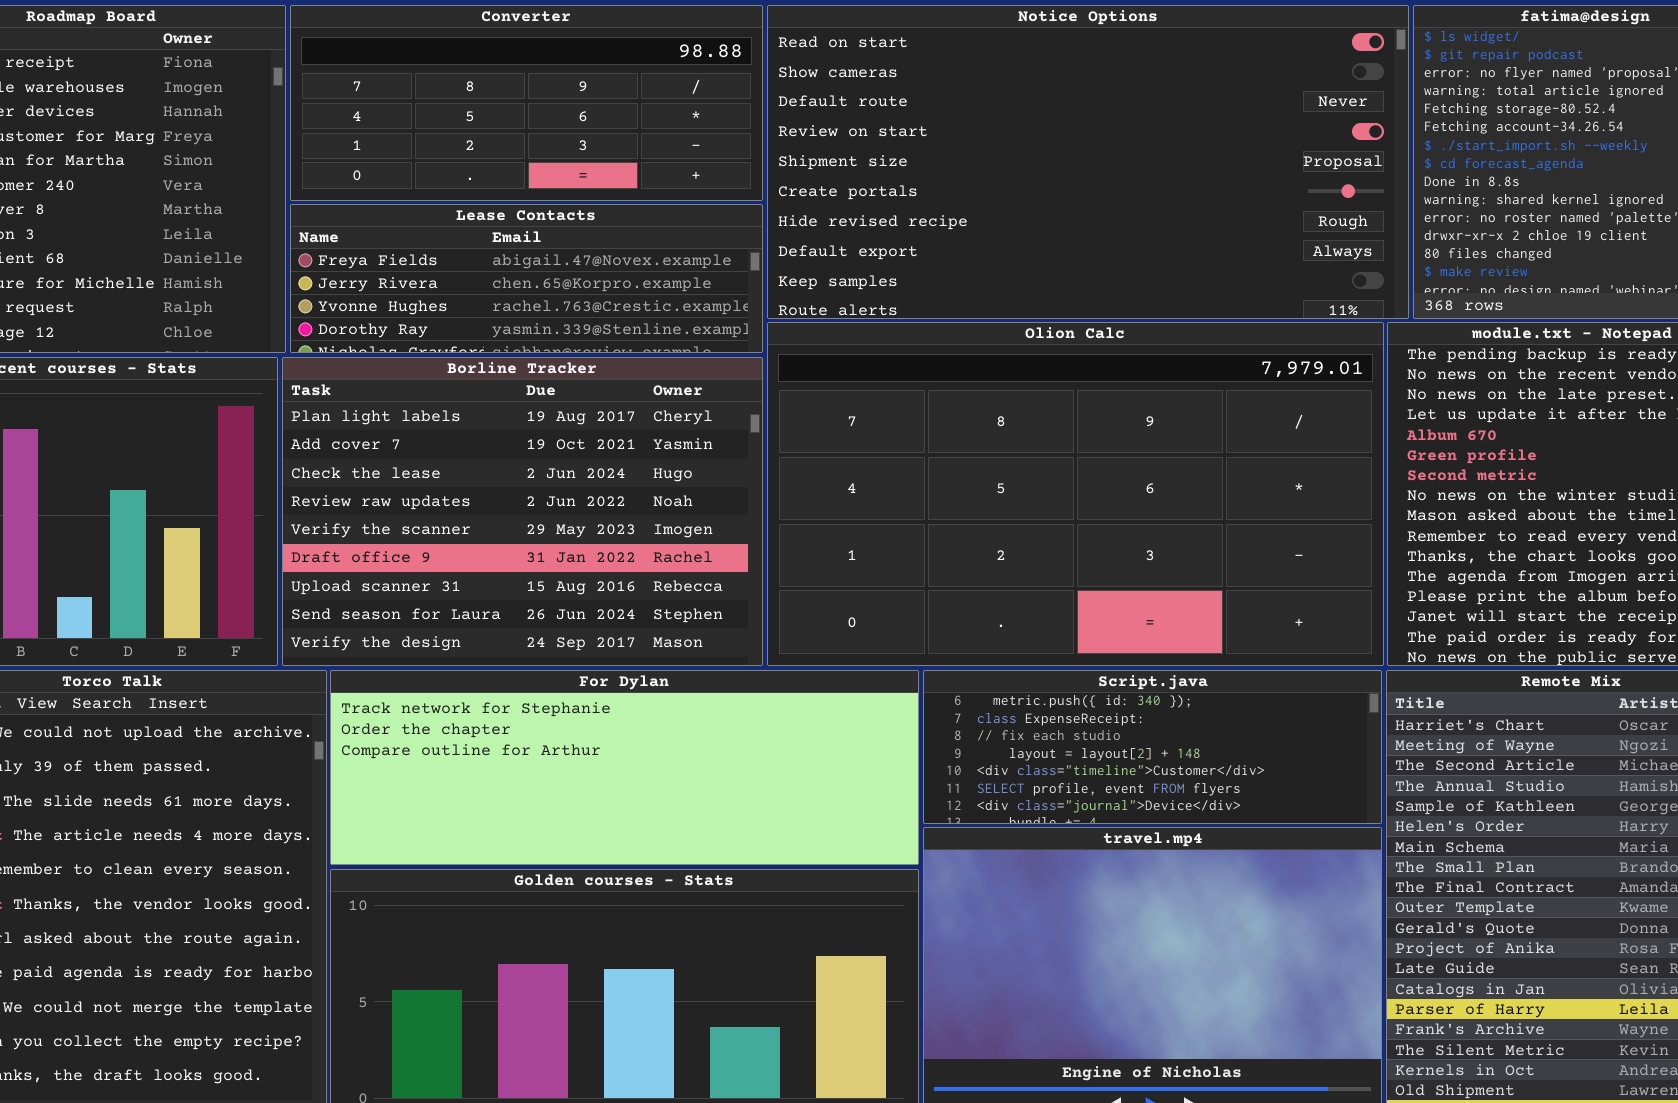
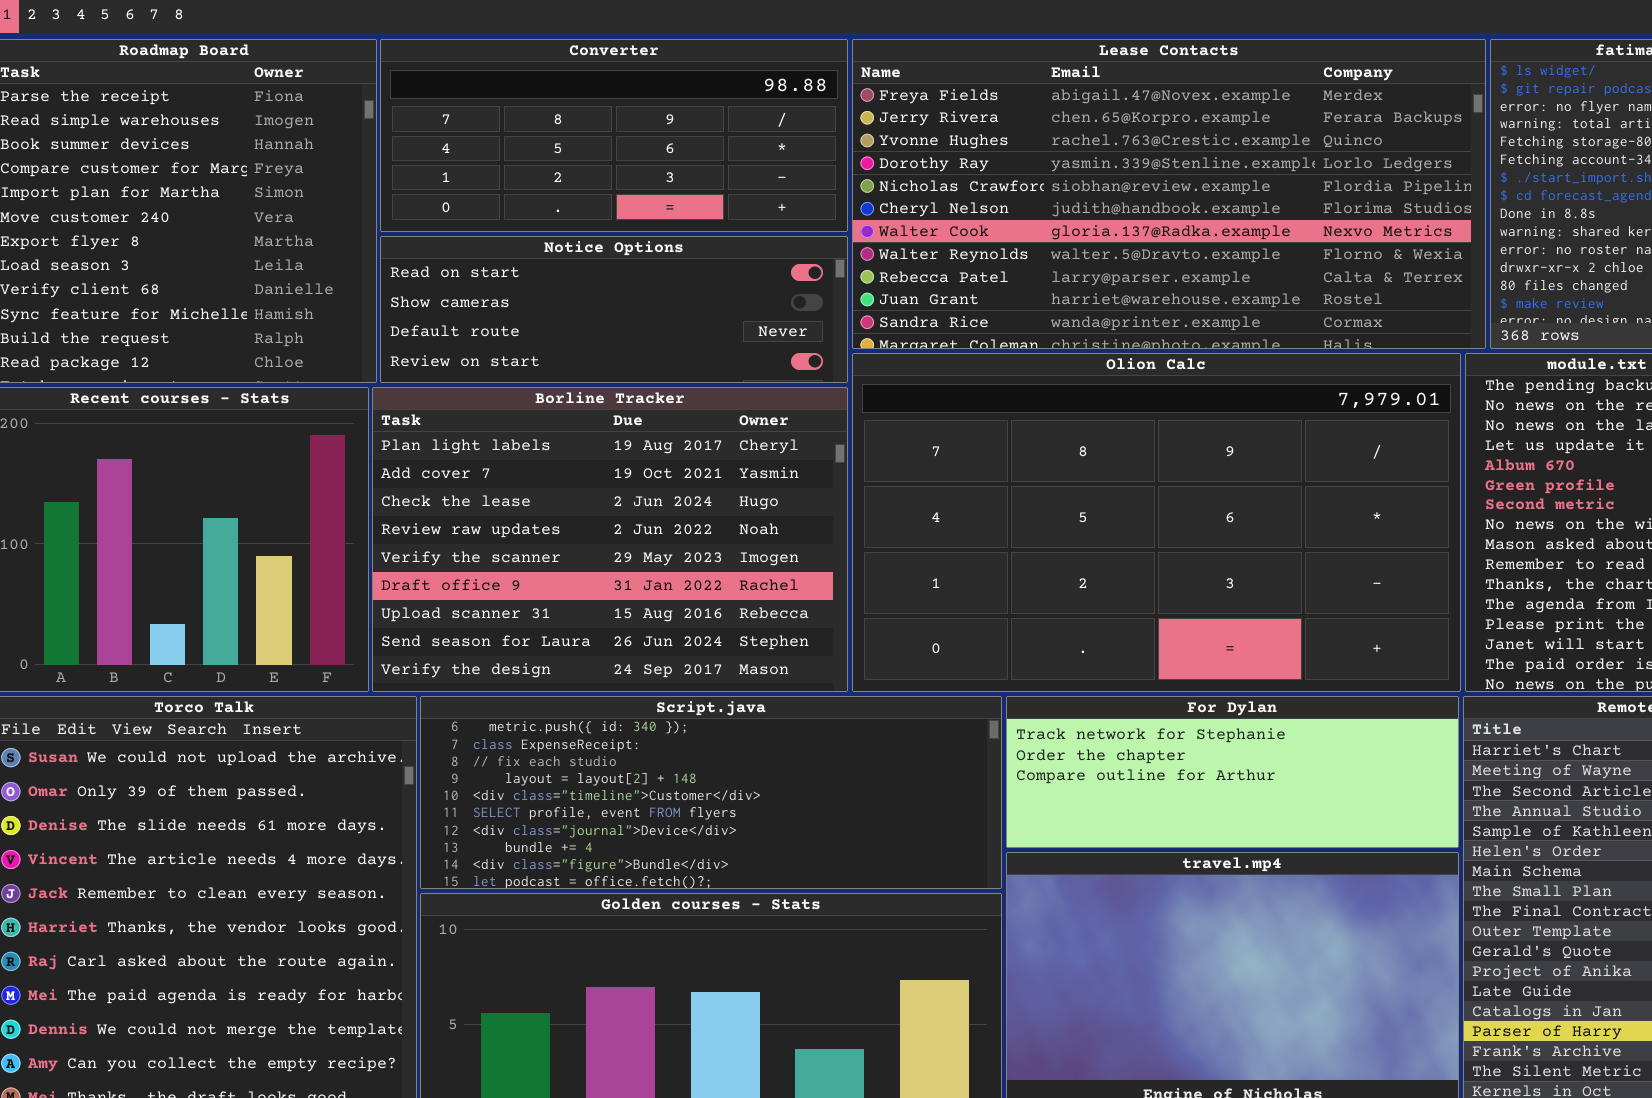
Notice Options: [767,5,1409,319] -> [380,236,848,383], moved, resized
Lease Contacts: [290,204,763,353] -> [852,39,1486,349], moved, resized
For Dylan: [330,670,919,865] -> [1006,696,1459,848], moved, resized
Script.java: [923,670,1382,824] -> [420,696,1002,889], moved, resized

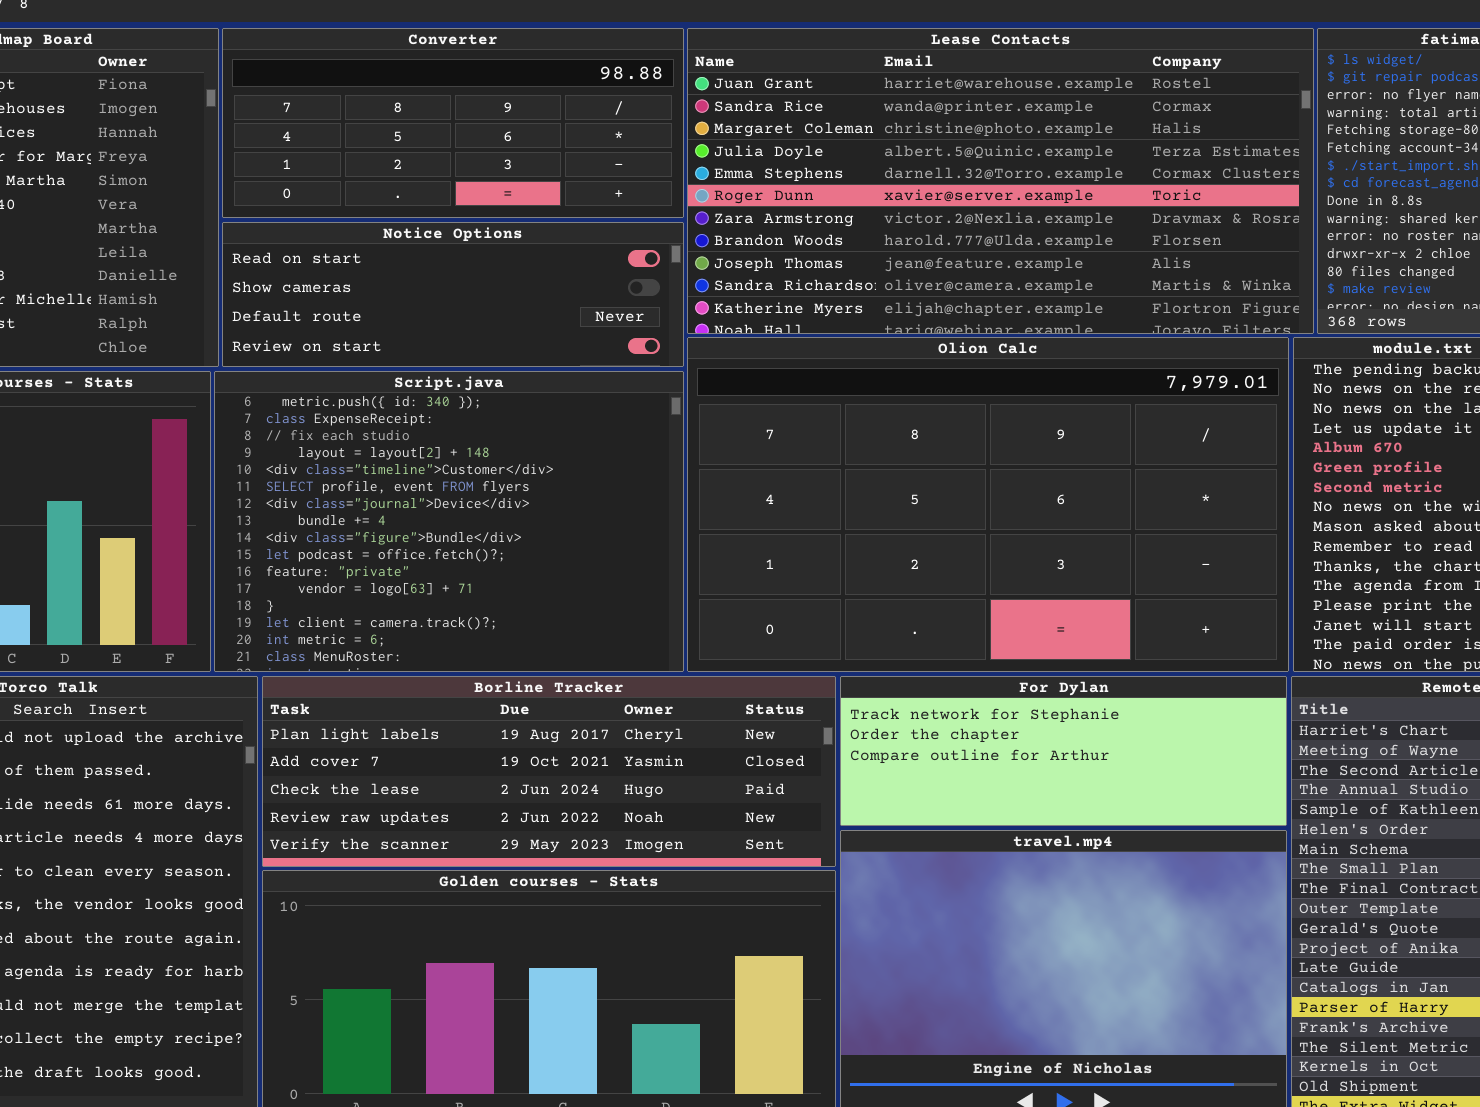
Lease Contacts: [852,39,1486,349] -> [687,28,1314,334], scrolled down 9 rows
Borline Tracker: [372,387,848,692] -> [262,676,836,867], moved, resized
Script.java: [420,696,1002,889] -> [214,371,684,672], moved, resized

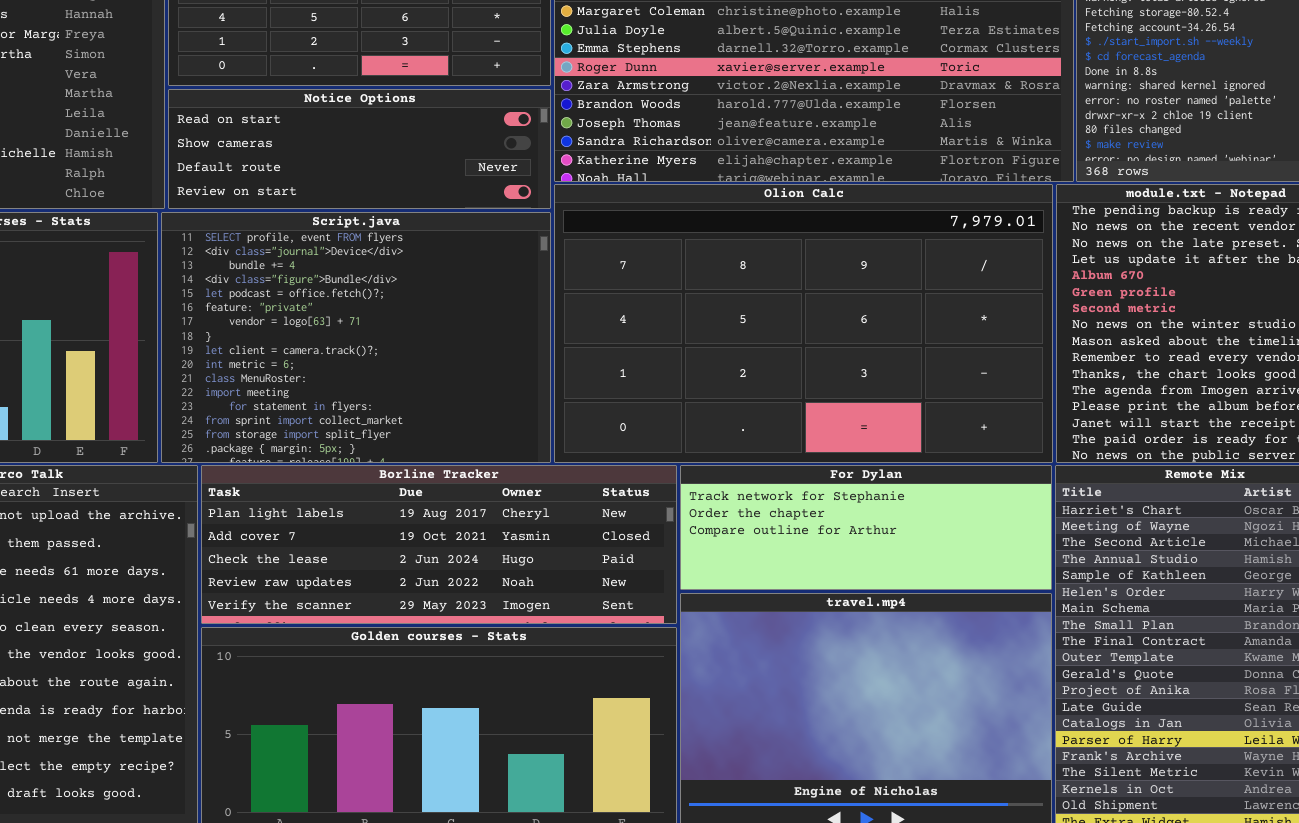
Script.java: [214,371,684,672] -> [161,212,551,463], scrolled down 5 rows

